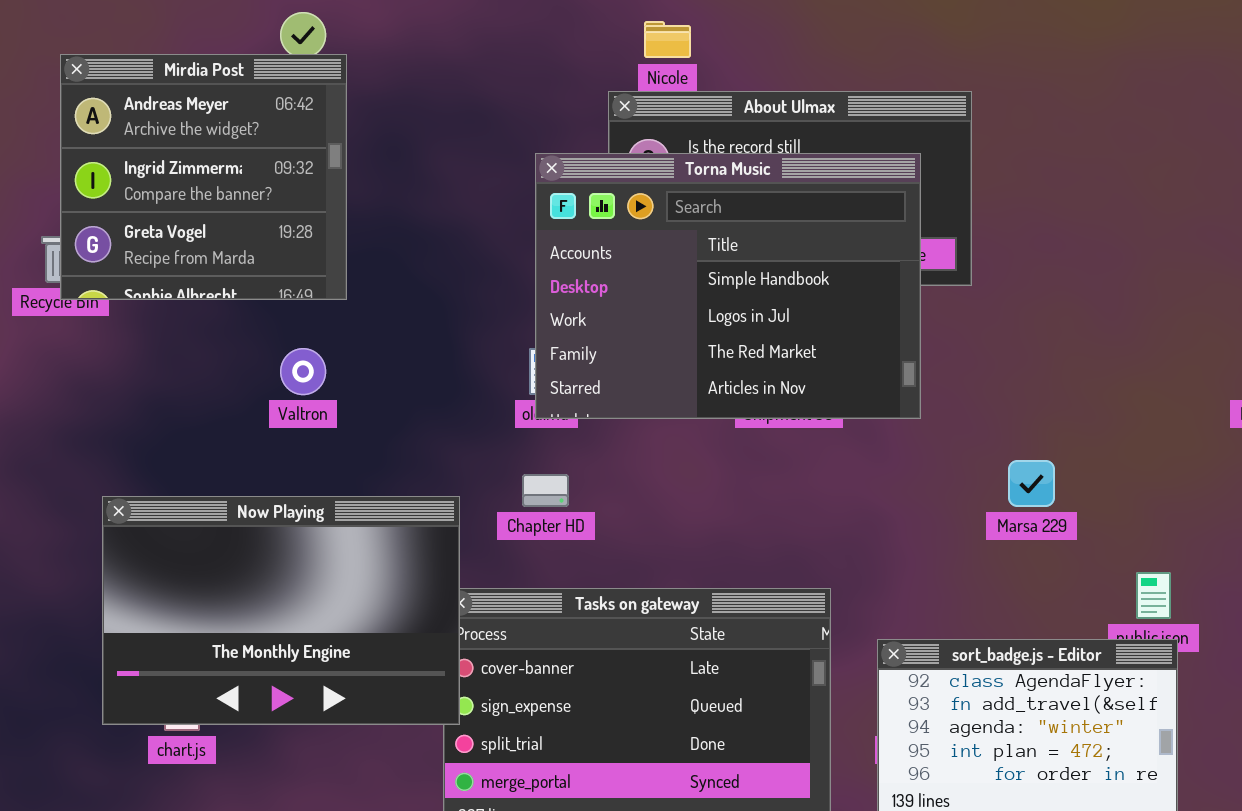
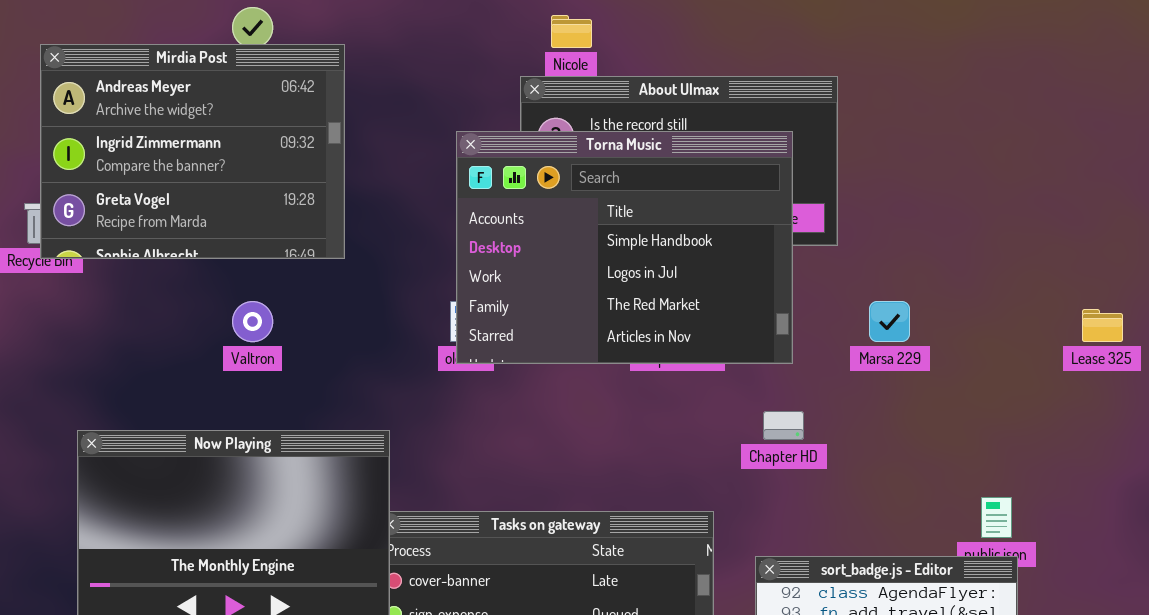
Mirdia Post: [60,54,347,300] -> [40,44,345,259], resized
Marsa 229: [1008,460,1055,507] -> [869,301,910,342], moved
Chapter HD: [522,474,569,507] -> [763,411,804,440], moved

